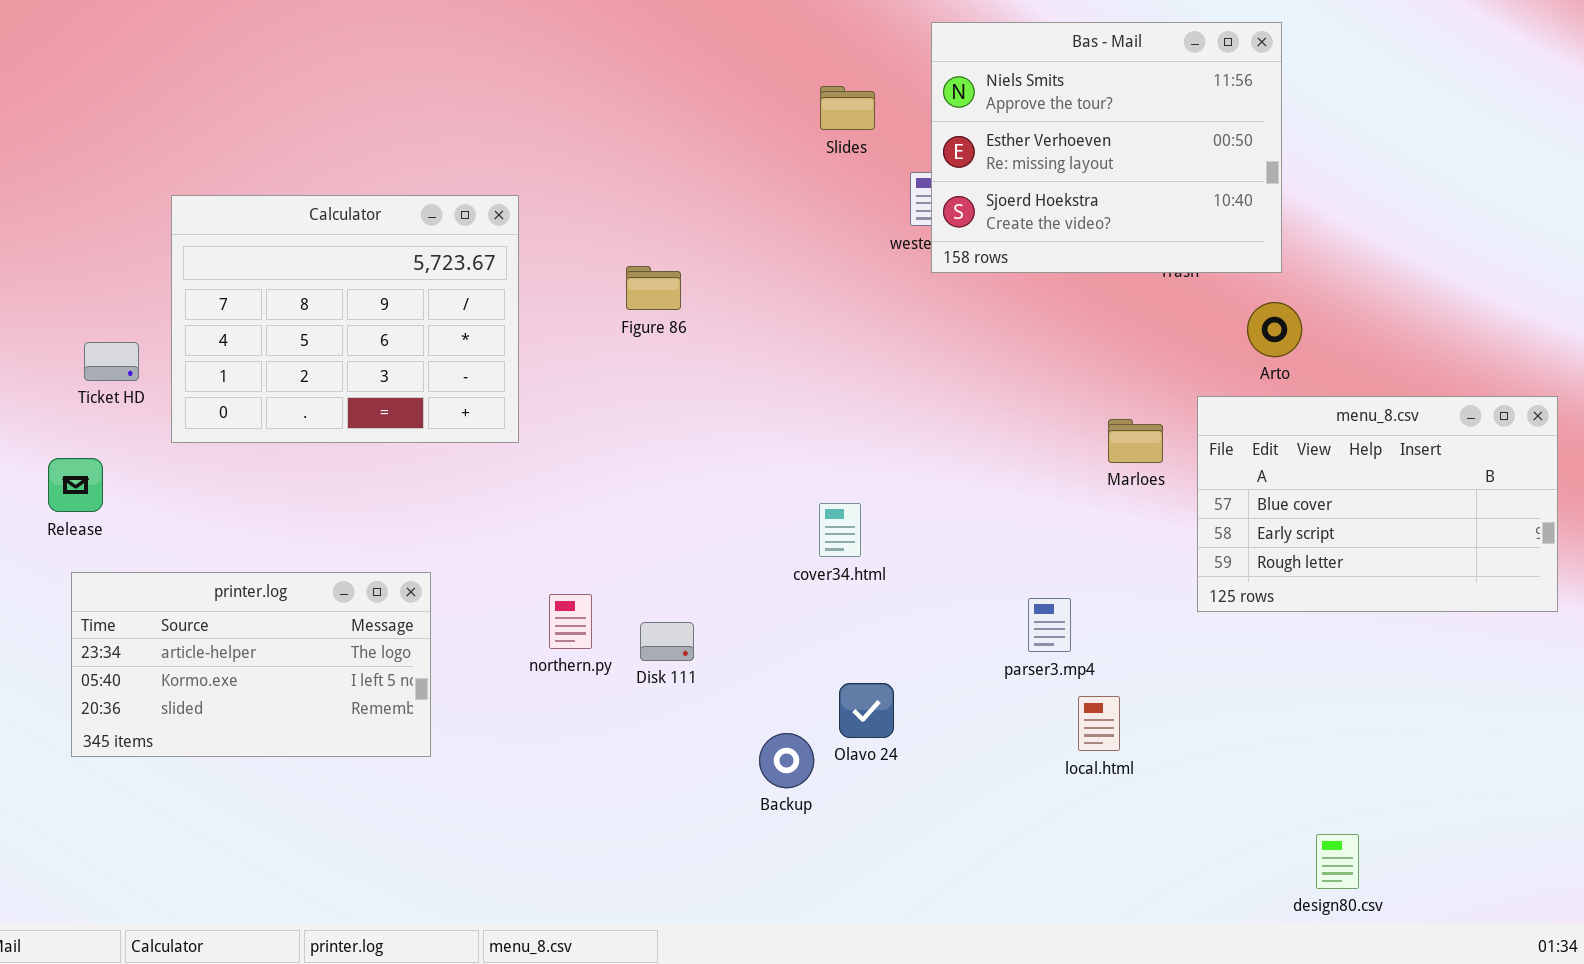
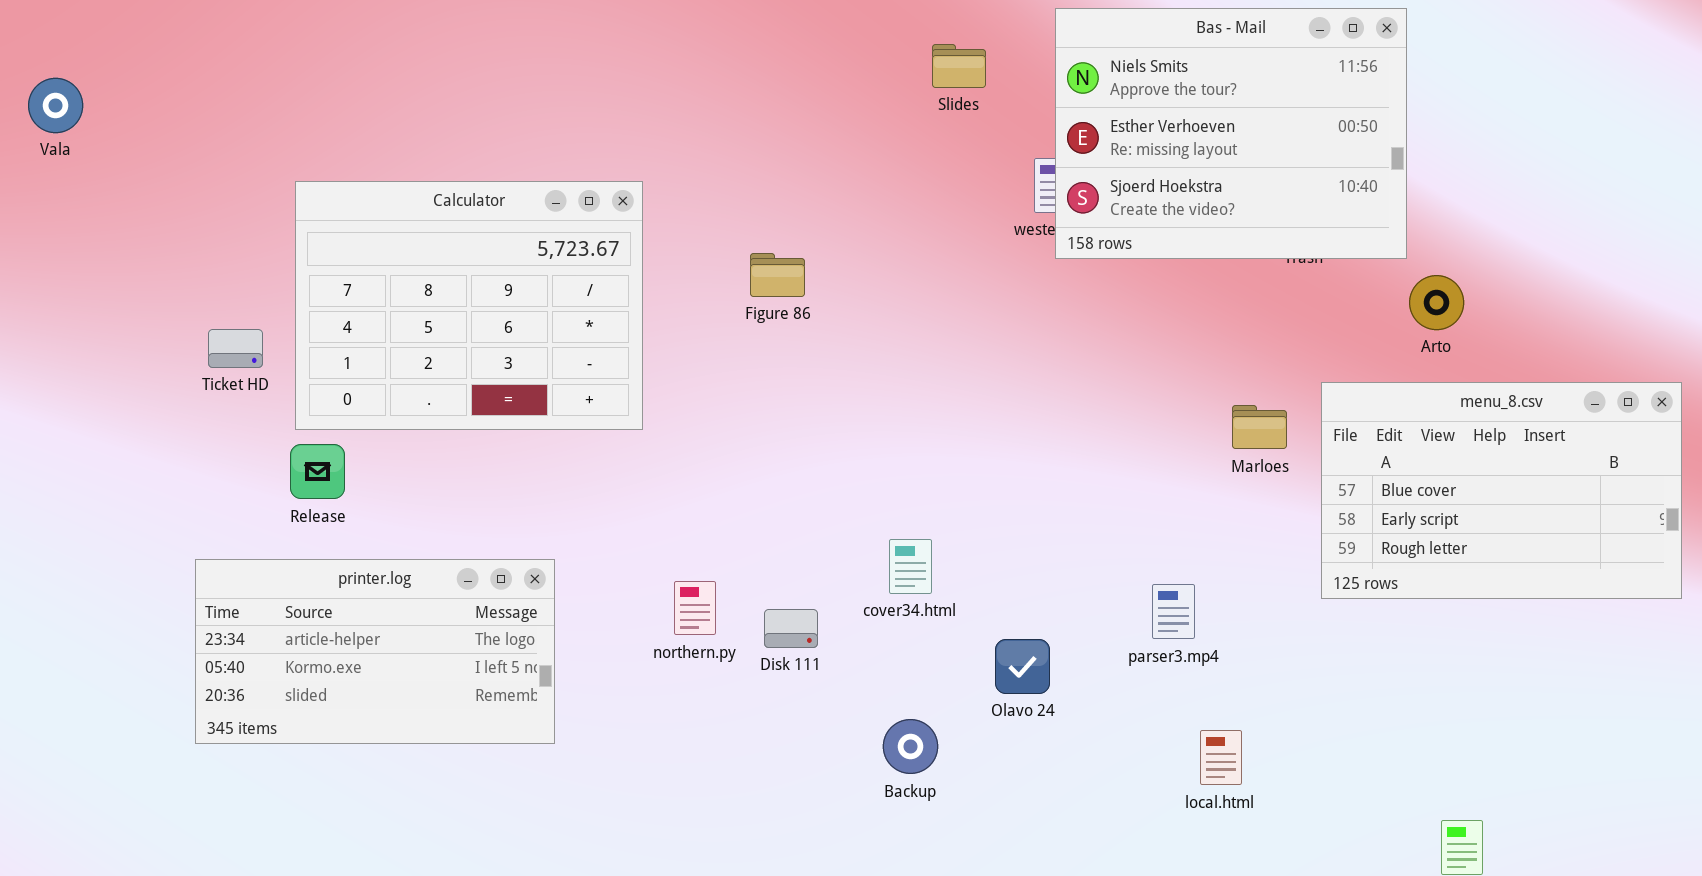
Slides: [820,86,875,130] -> [932,44,986,88], moved
Arto: [1247,302,1302,357] -> [1409,275,1464,330], moved
Release: [48,458,103,512] -> [290,444,345,499], moved
cover34.html: [819,503,861,557] -> [889,539,932,594], moved
Olavo 24: [839,683,894,738] -> [995,639,1050,694], moved
local.html: [1078,696,1120,751] -> [1200,730,1242,785], moved

